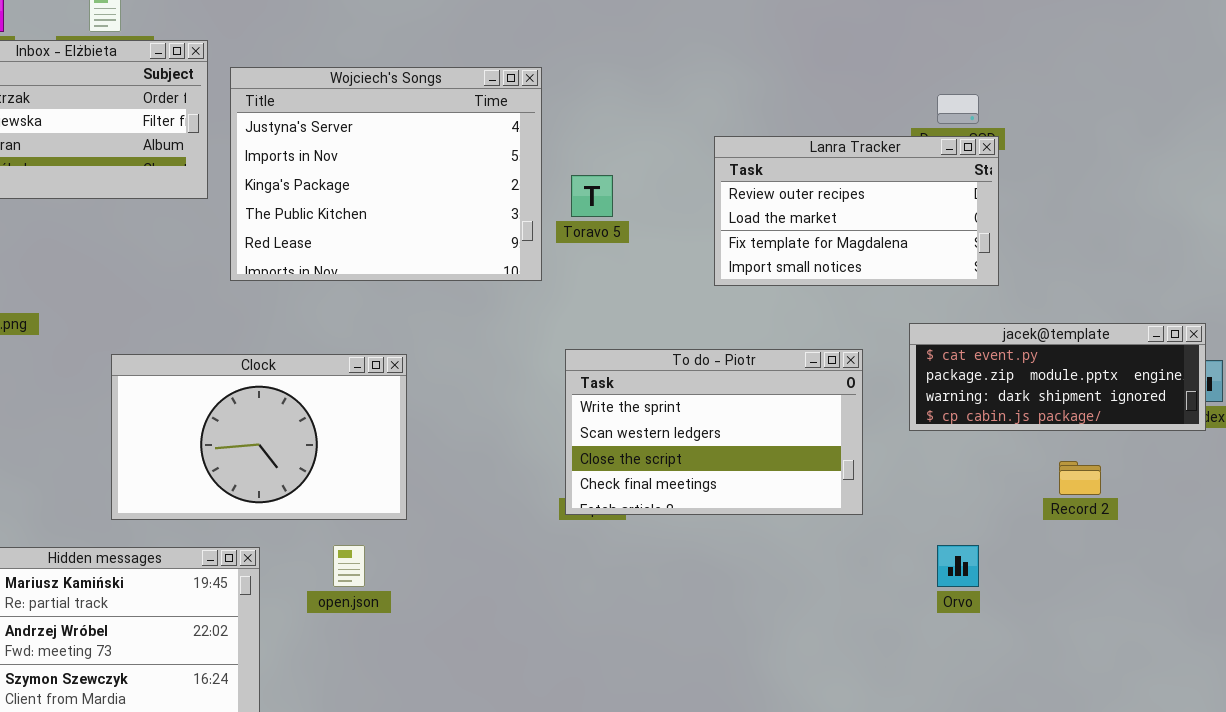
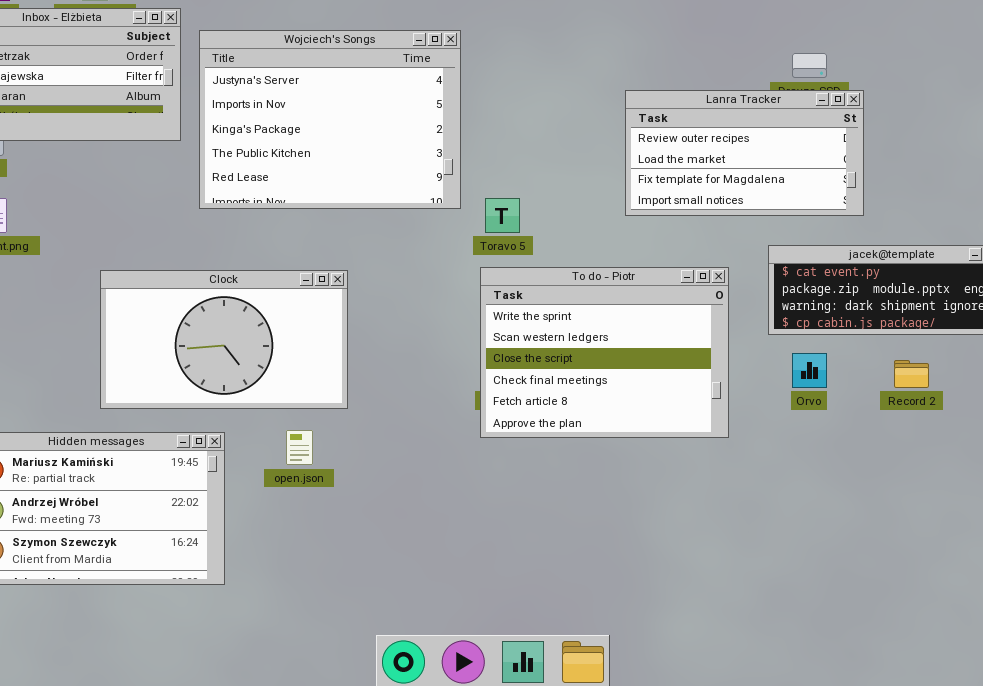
Lanra Tracker: [714,136,999,286] -> [625,90,864,216], moved
Toravo 5: [571,175,613,217] -> [485,198,520,233], moved
To do - Piotr: [565,349,863,515] -> [480,267,729,438], resized
Orvo: [937,545,979,587] -> [792,353,827,388], moved

